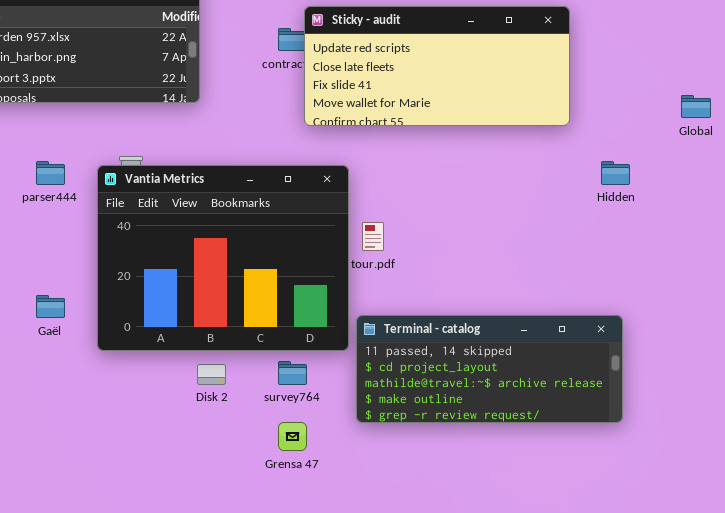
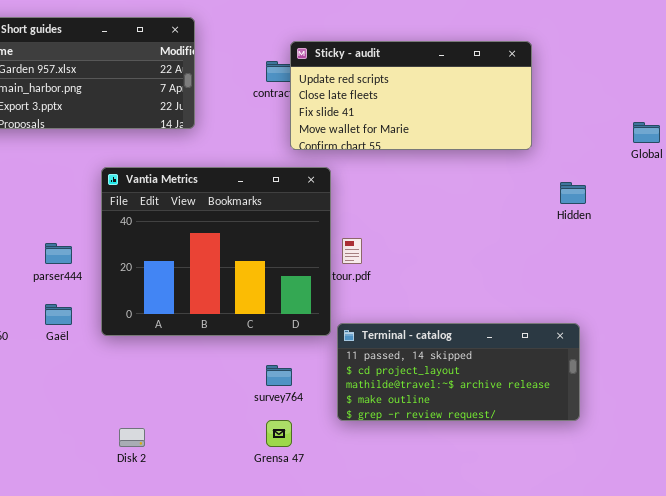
parser444: [36,161,65,185] -> [45,243,72,264], moved
Vantia Metrics: [97,165,349,351] -> [101,167,331,336], moved
Disk 2: [197,364,226,385] -> [119,428,145,447], moved

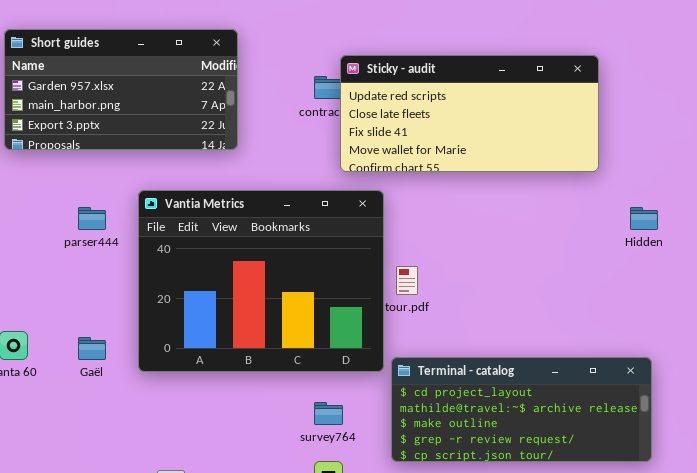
parser444: [45,243,72,264] -> [78,207,106,230], moved
Terminal - catalog: [337,323,580,421] -> [391,357,652,462], scrolled down 1 row

